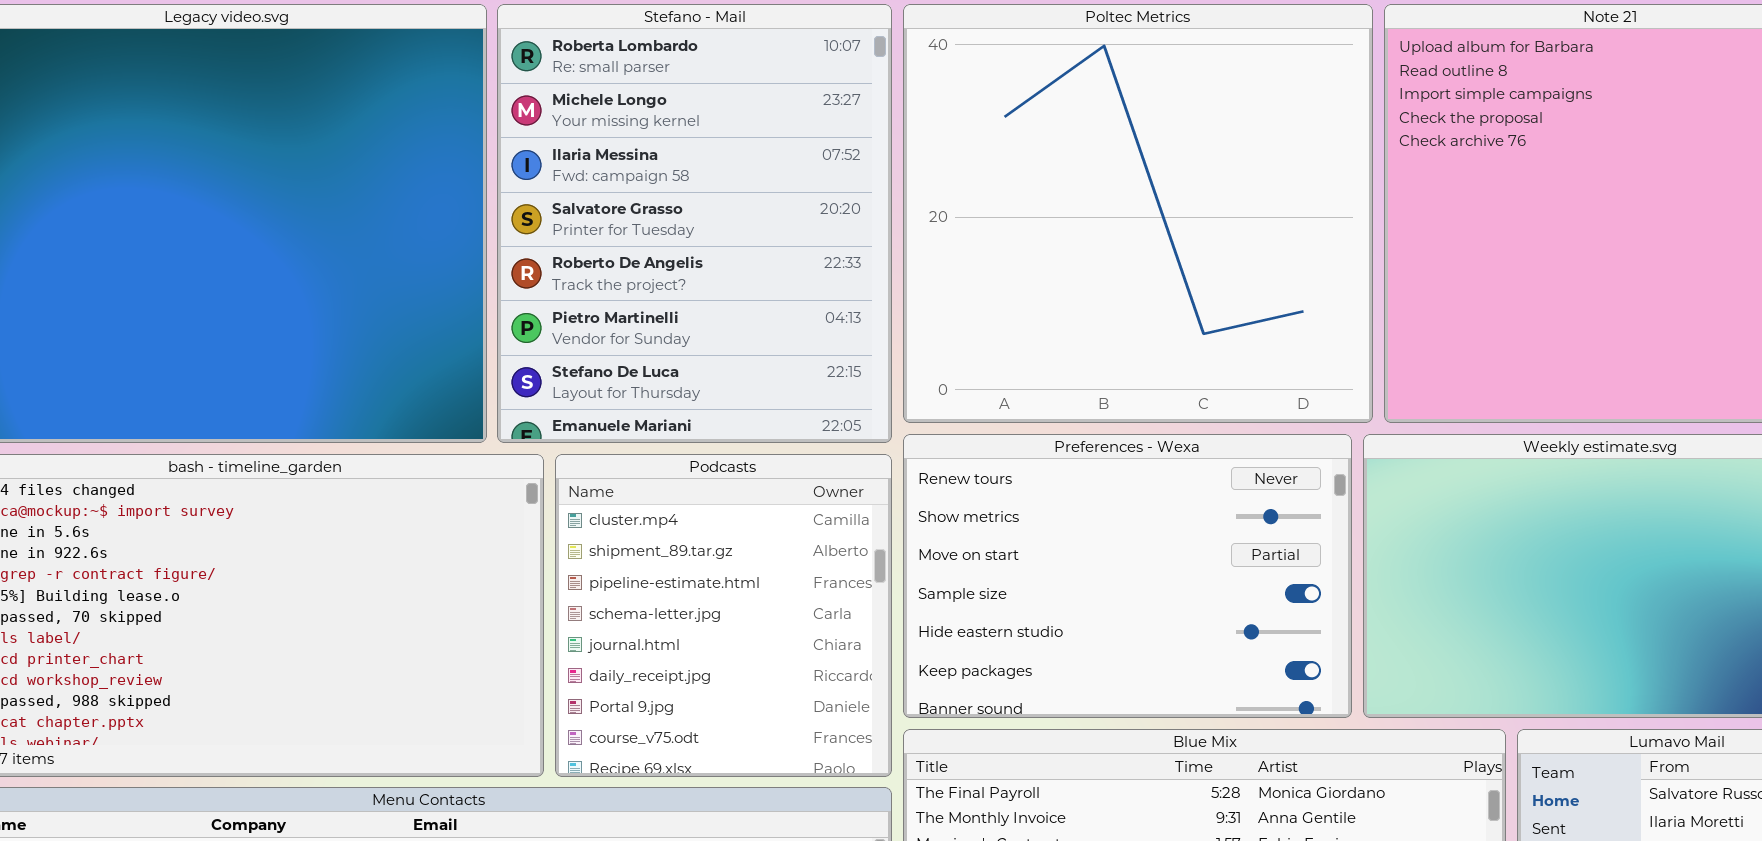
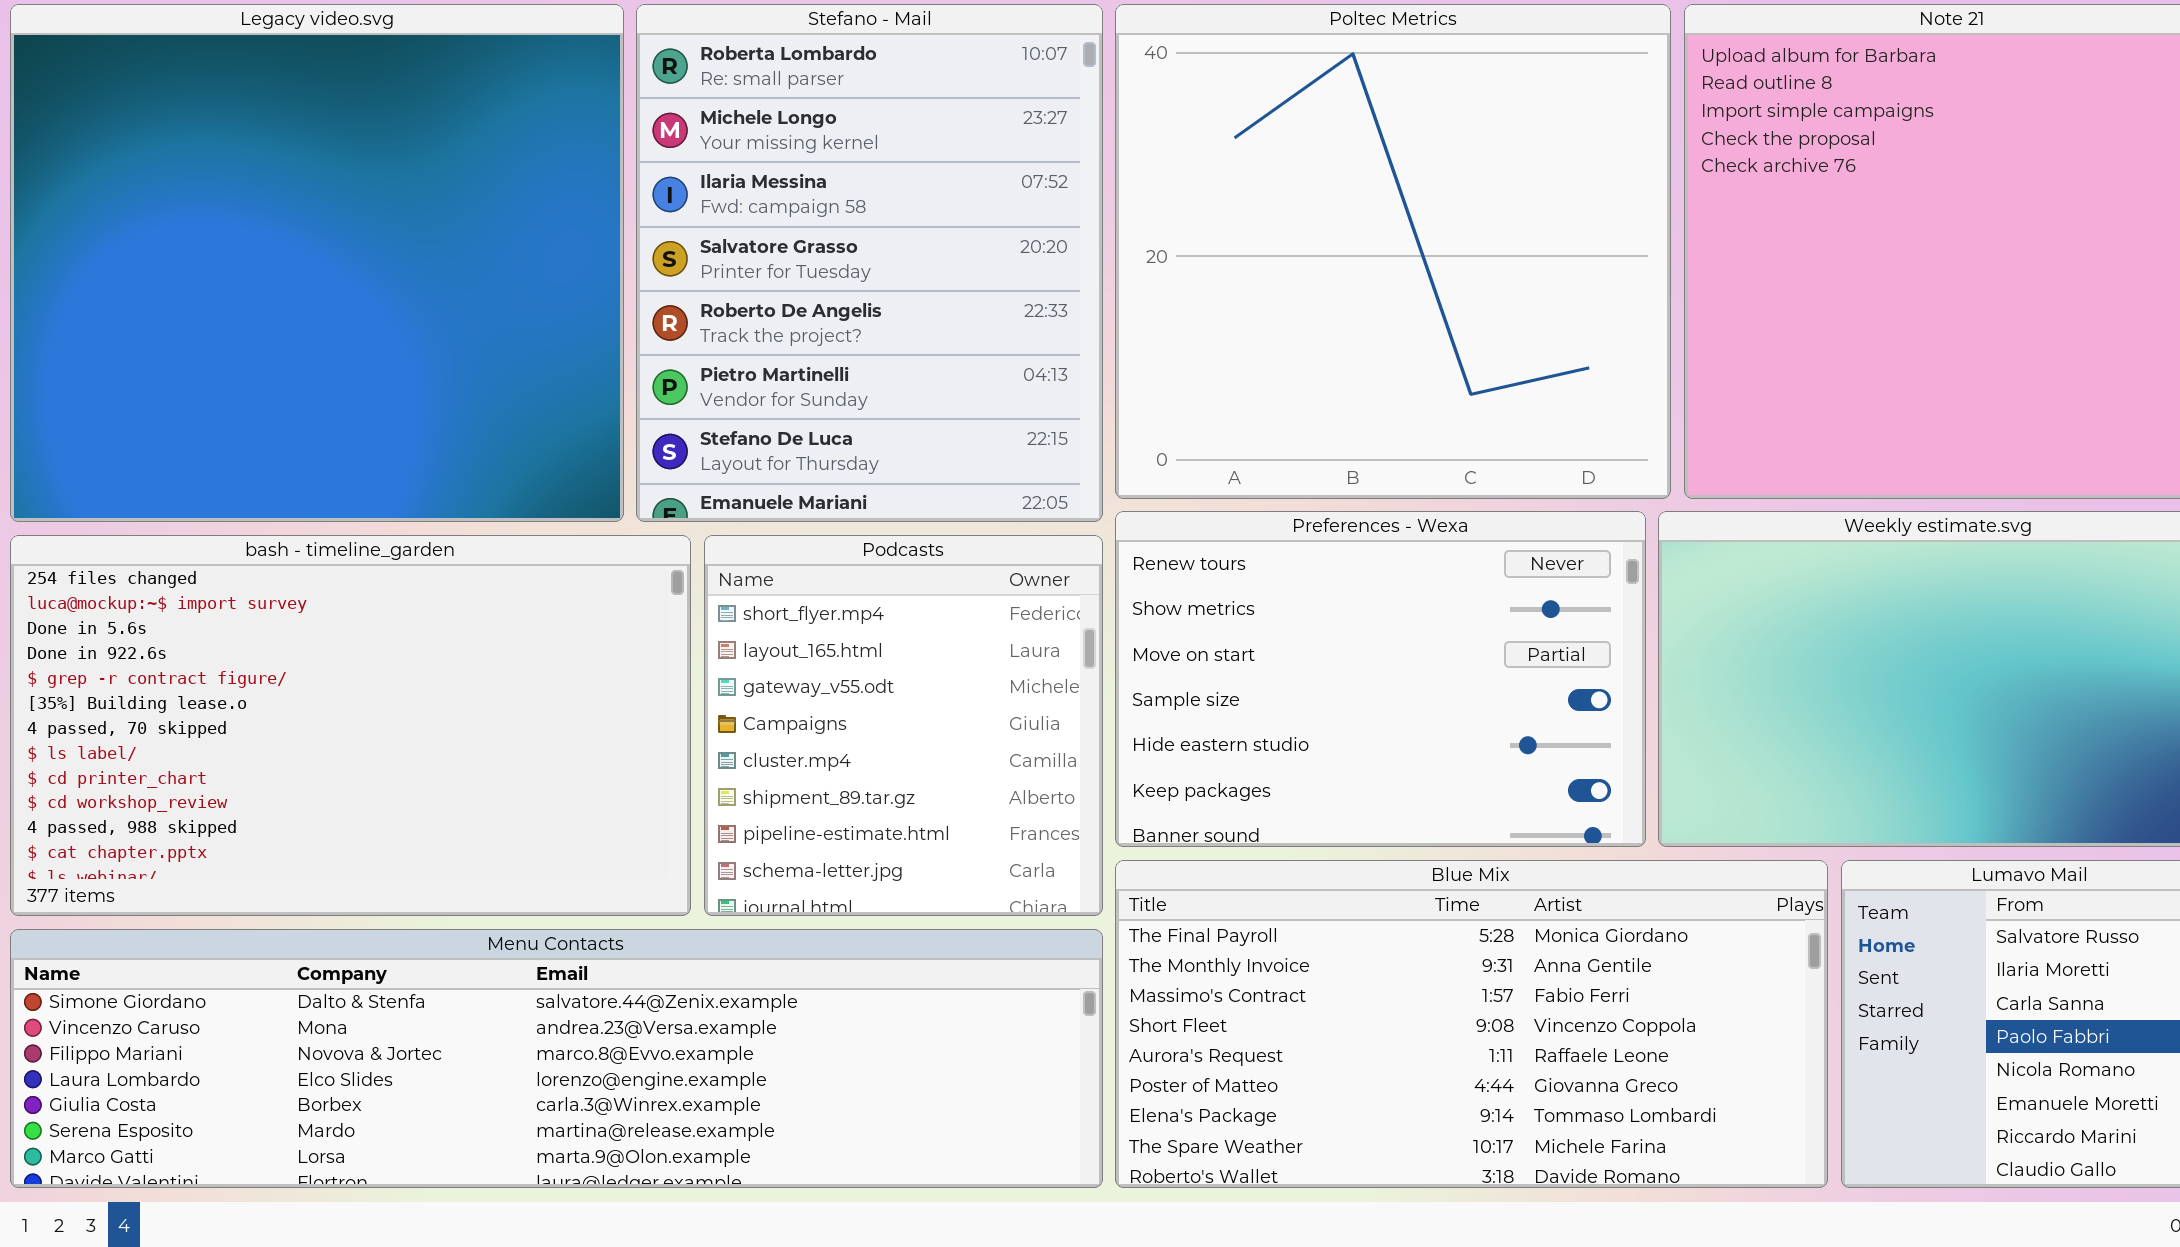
Podcasts: [555,454,892,777] -> [704,535,1103,916], scrolled up 4 rows

